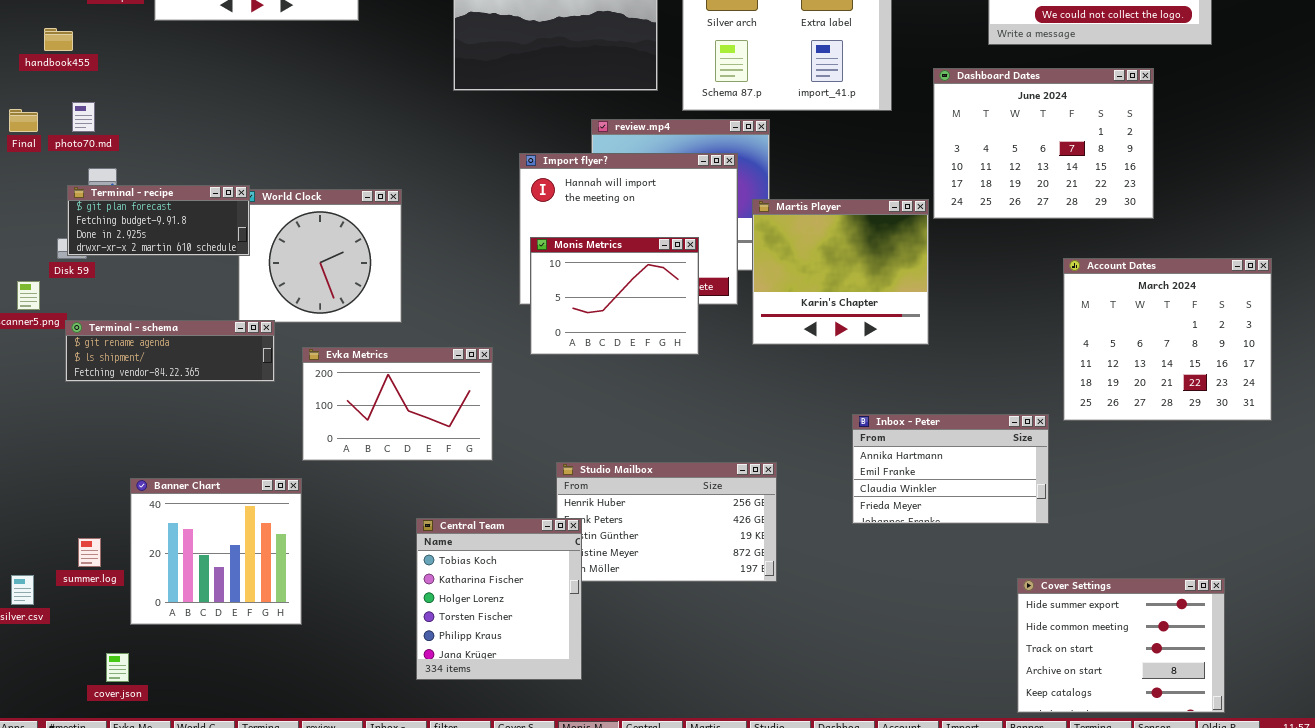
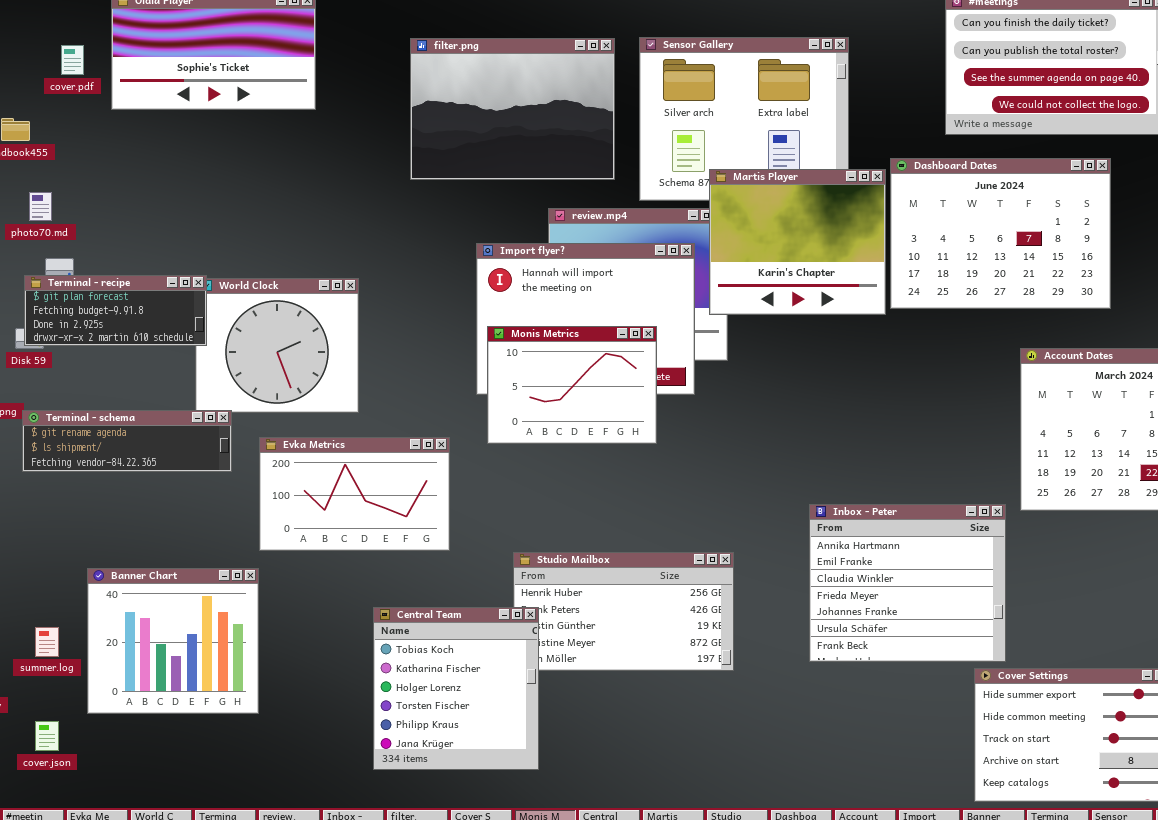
Martis Player: [752,199,929,345] -> [709,169,886,315], moved
Inbox - Peter: [852,414,1049,524] -> [809,504,1006,662], resized
cover.json: [106,653,129,682] -> [35,721,59,751], moved

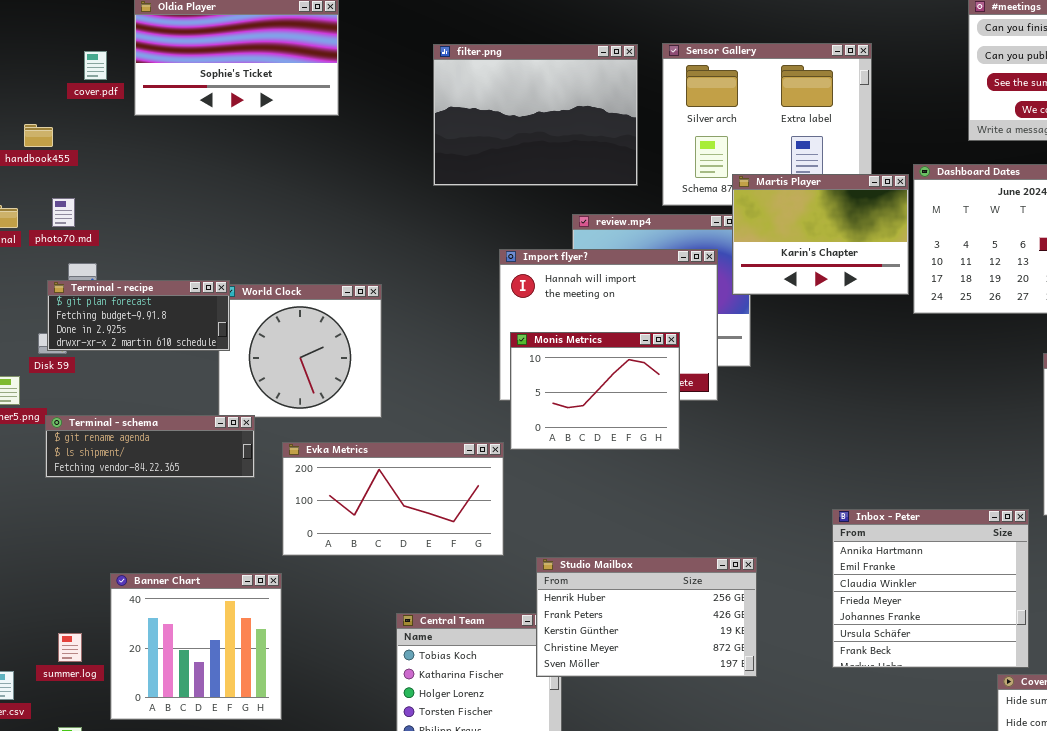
Martis Player: [709,169,886,315] -> [732,174,909,295], resized
Evka Metrics: [259,437,450,551] -> [282,442,504,556], resized
Studio Mailbox: [513,552,734,671] -> [536,557,757,677], raised

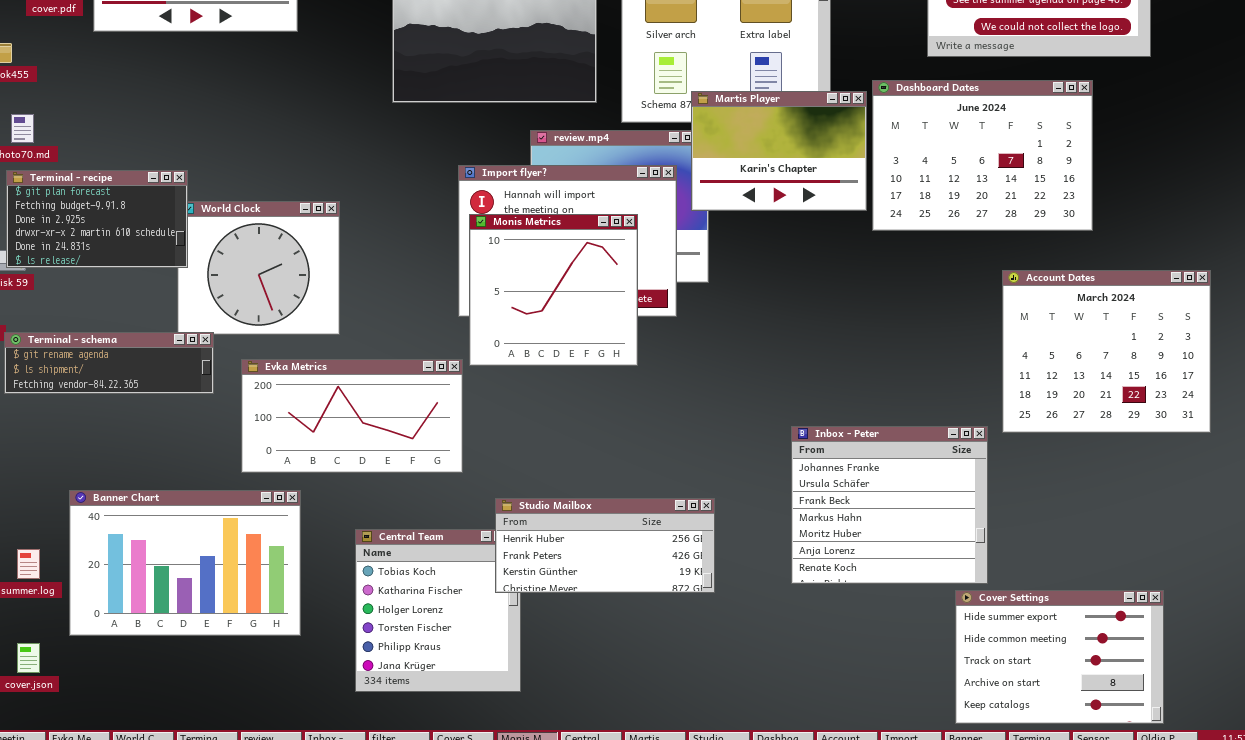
Terminal - recipe: [47,280,230,351] -> [6,170,188,268], resized
Monis Metrics: [510,332,680,450] -> [469,214,638,366], resized
Inbox - Peter: [832,509,1029,668] -> [791,426,988,584], scrolled down 4 rows
Studio Mailbox: [536,557,757,677] -> [495,498,715,593], resized
Banner Chart: [110,573,282,720] -> [69,490,301,636], resized

